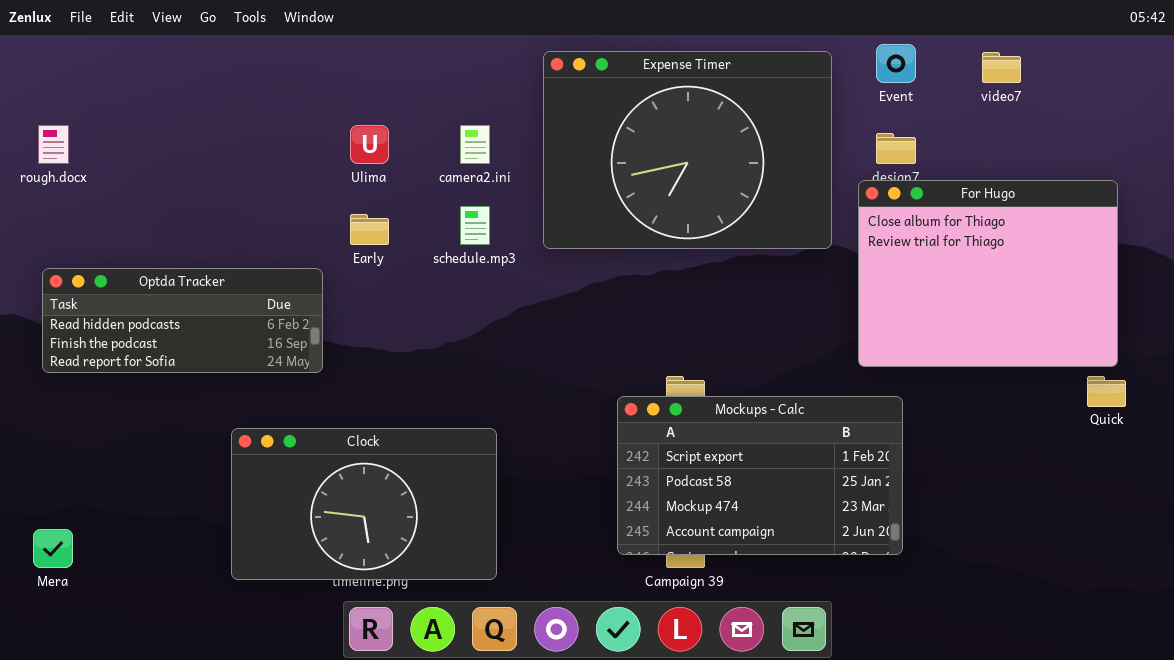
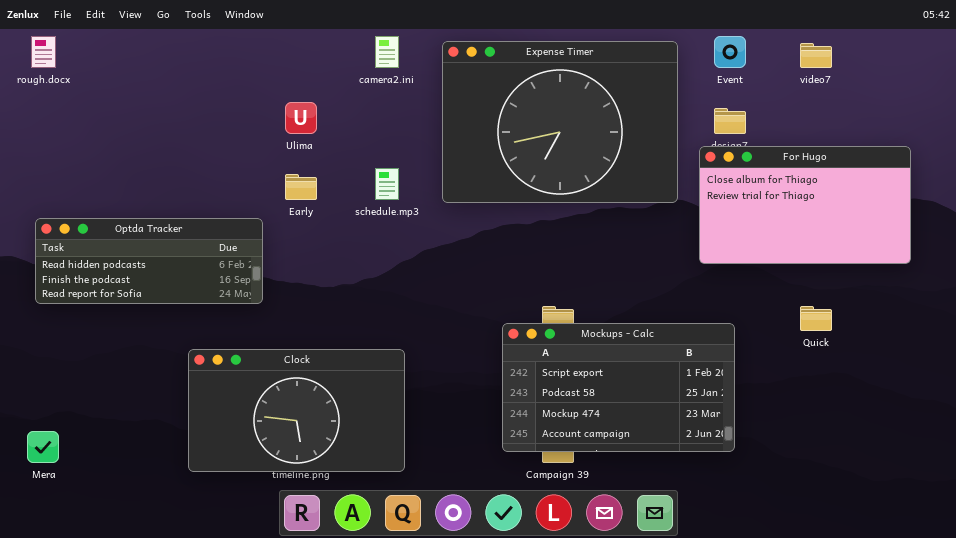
rough.docx: [38,125,69,164] -> [31,36,56,68], moved
camera2.ini: [460,125,490,164] -> [375,36,399,68], moved
For Hugo: [858,180,1118,367] -> [699,146,911,264], resized
Quick: [1087,376,1126,407] -> [800,306,832,331], moved

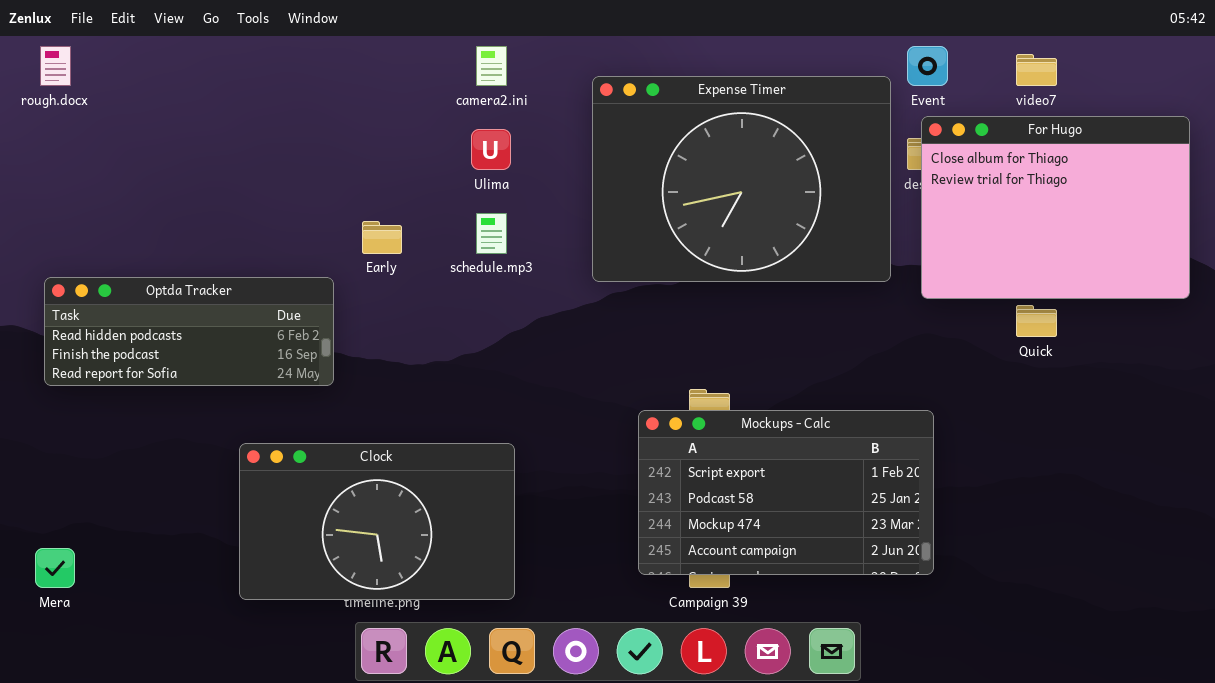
Expense Timer: [442,41,678,203] -> [592,76,891,282], moved
Ulima: [285,102,317,134] -> [471,129,511,170], moved
For Hugo: [699,146,911,264] -> [921,116,1190,299], moved, resized
Quick: [800,306,832,331] -> [1016,305,1057,337], moved

